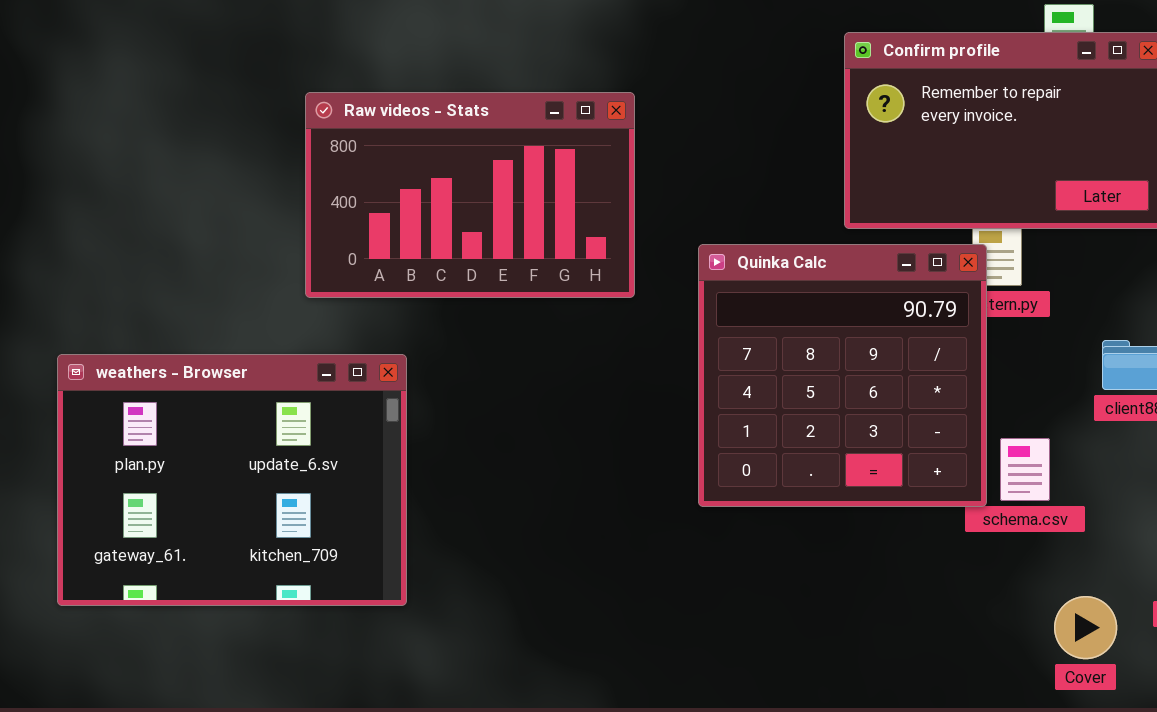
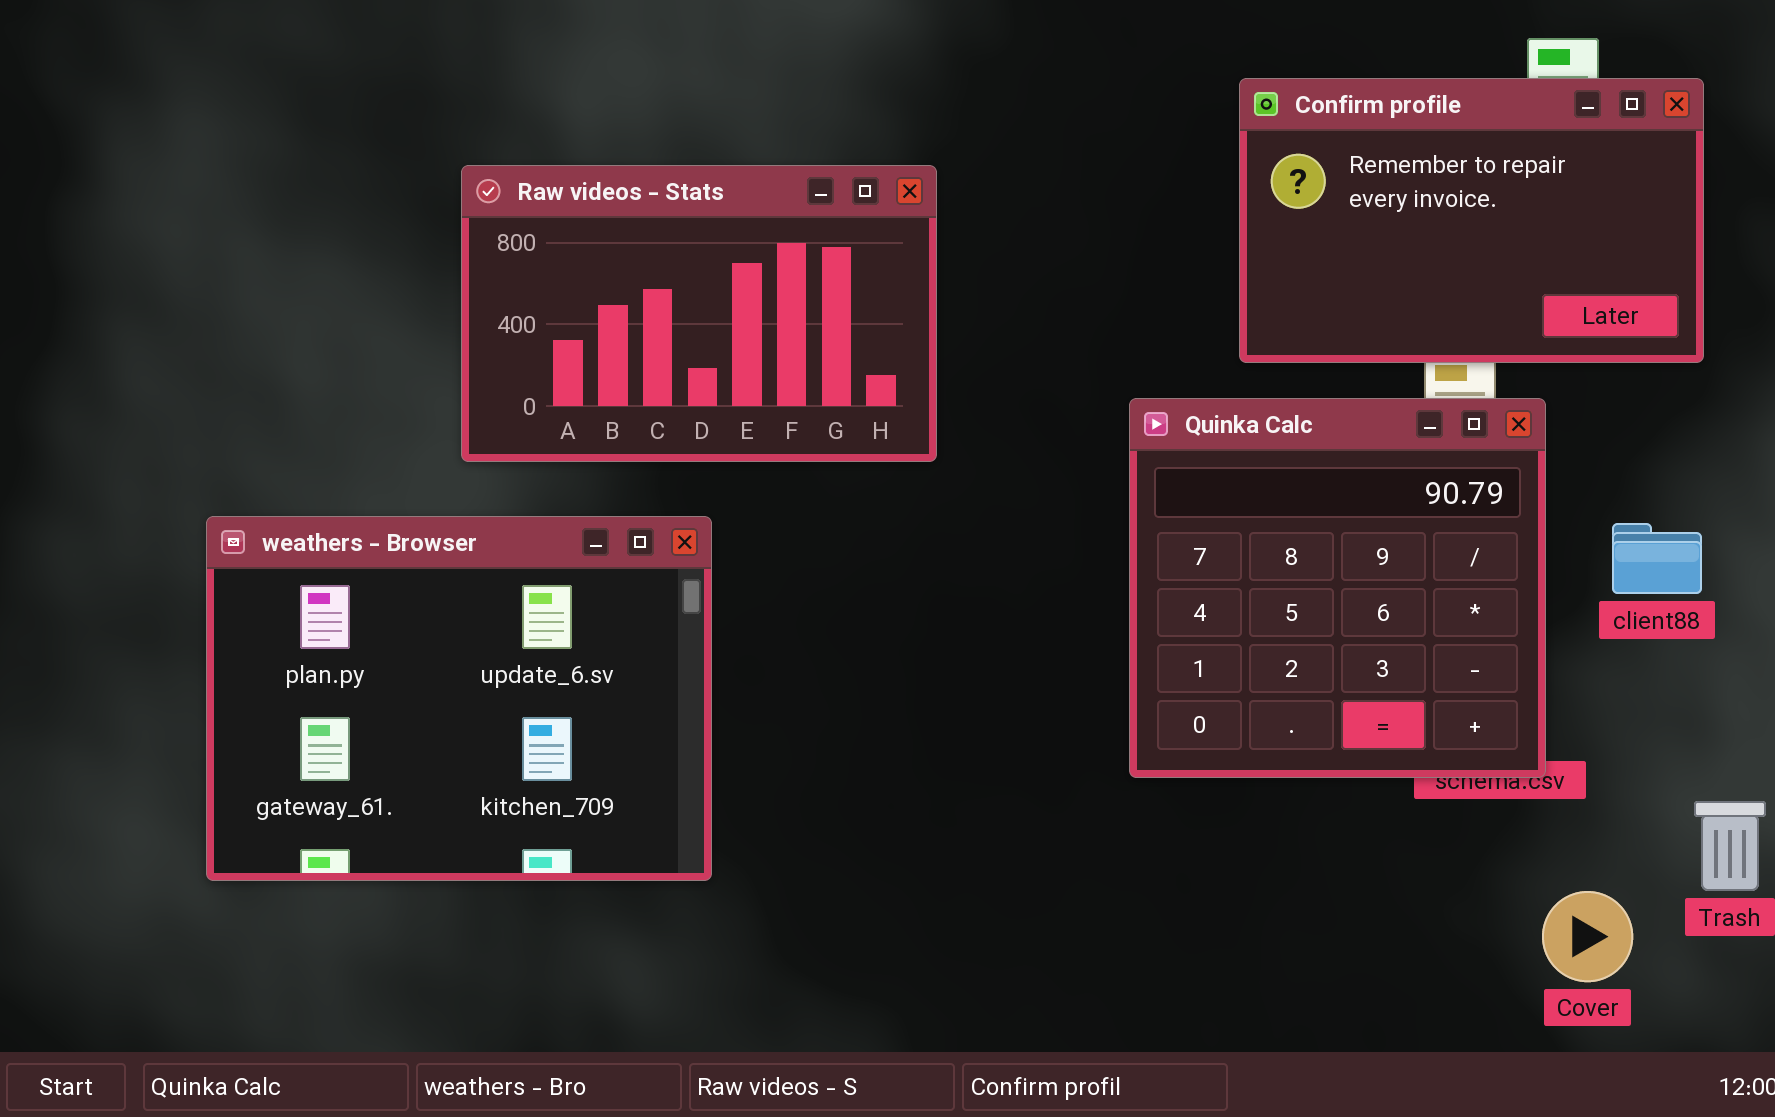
Quinka Calc: [698,244,987,507] -> [1129,398,1546,778], moved
weathers - Browser: [57,354,407,606] -> [206,516,712,881], moved

